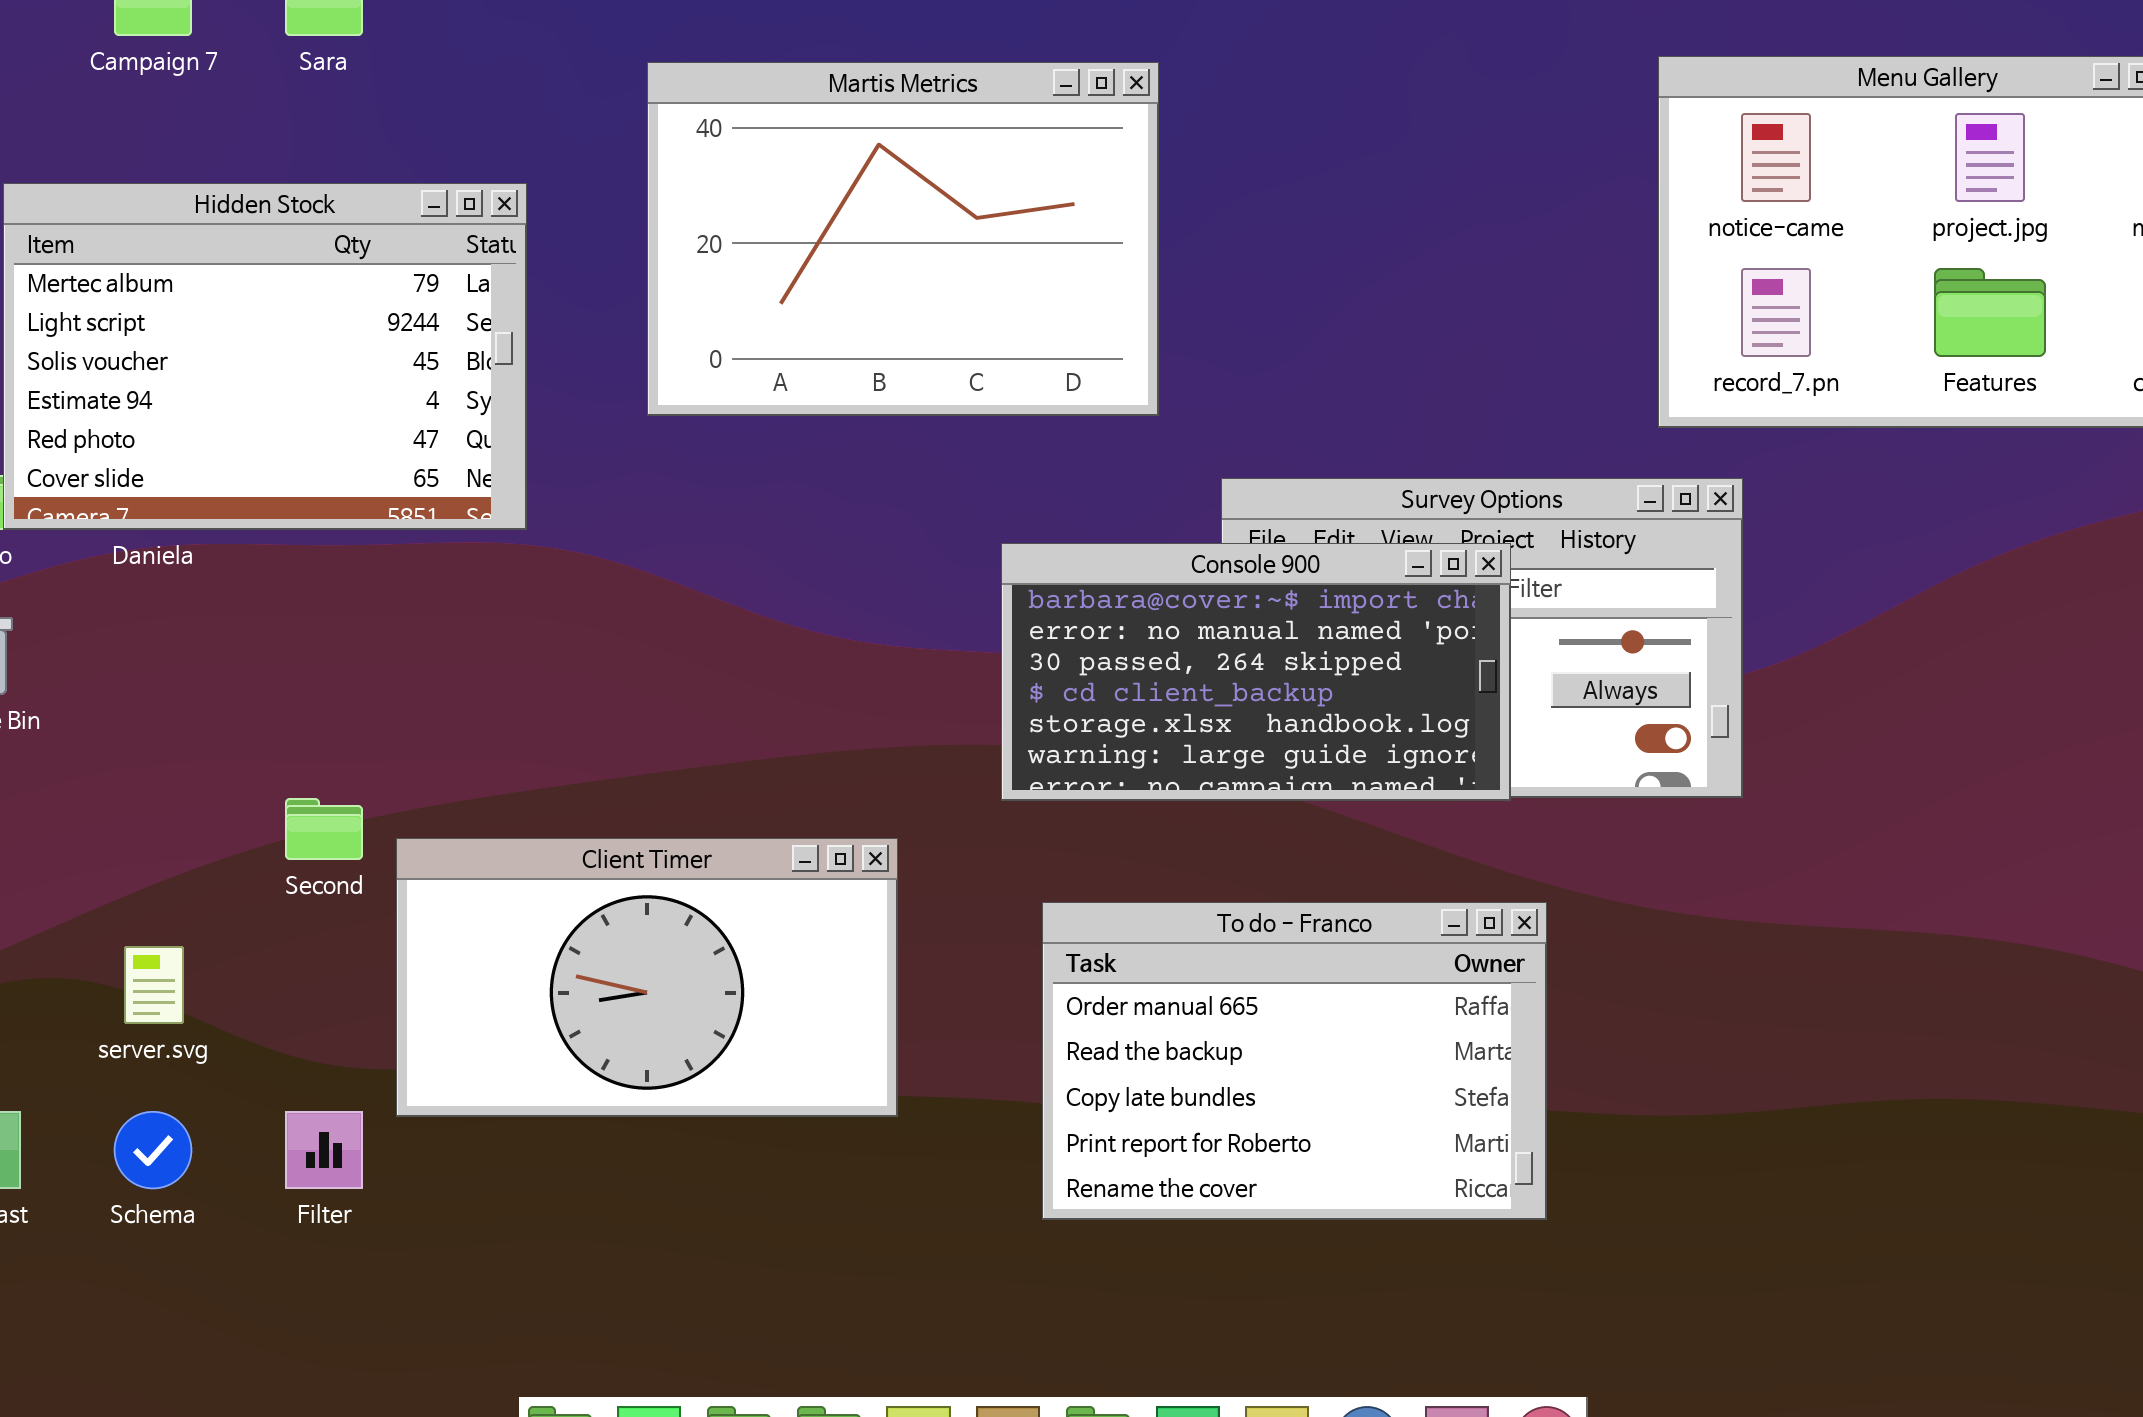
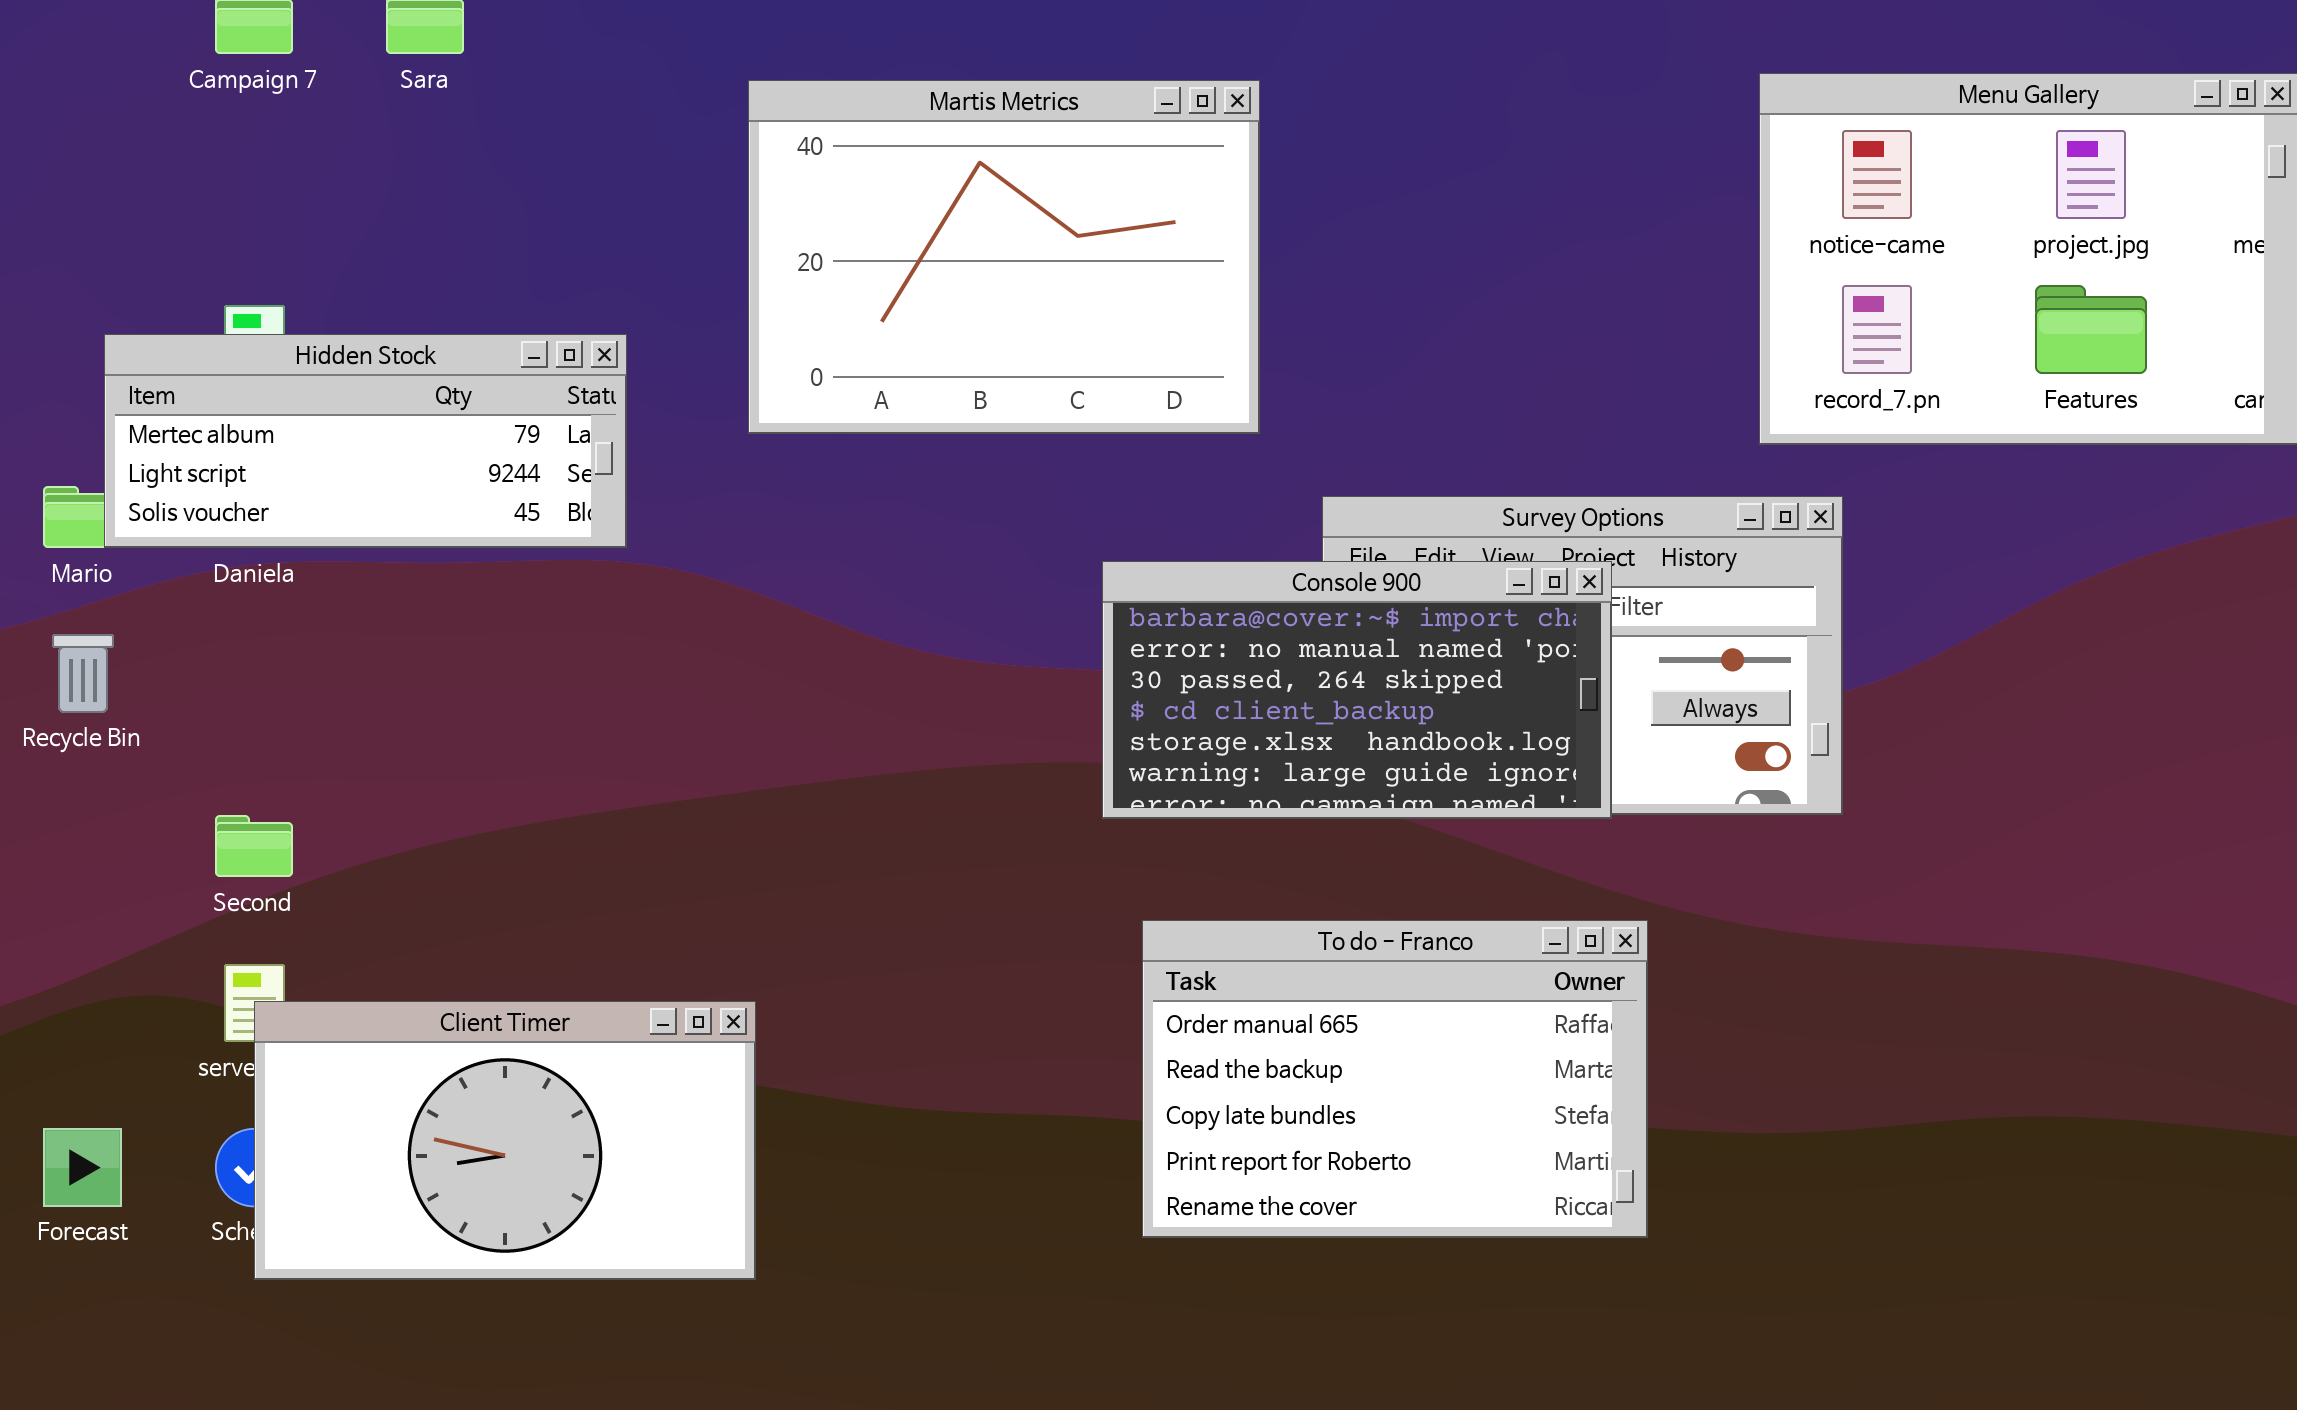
Hidden Stock: [3,183,527,530] -> [104,334,627,548], resized
Second: [285,798,363,860] -> [215,815,293,877], moved
Client Timer: [396,838,898,1117] -> [254,1001,756,1280], moved

